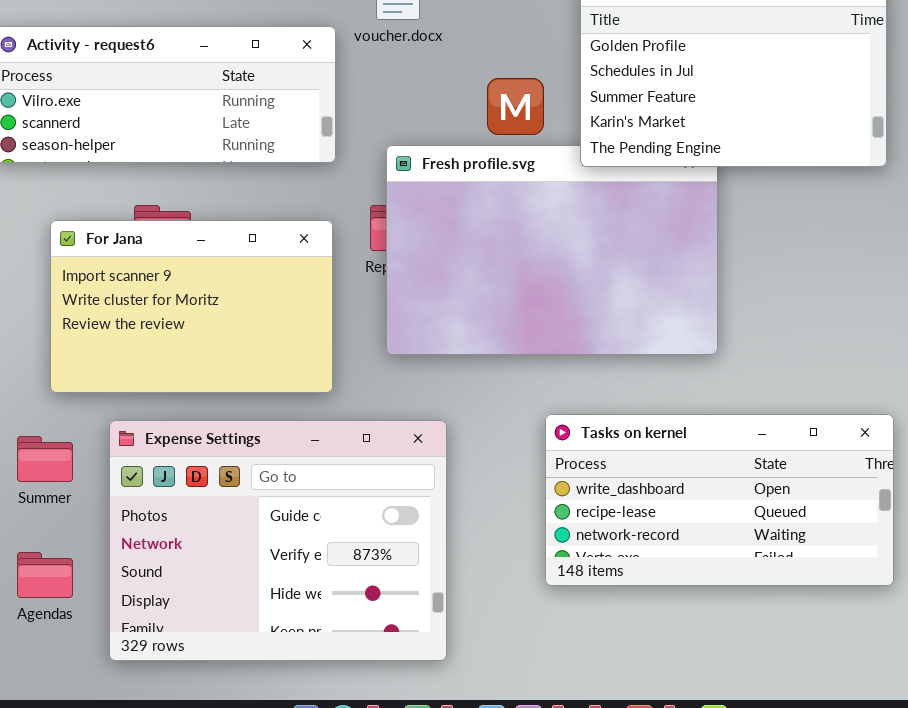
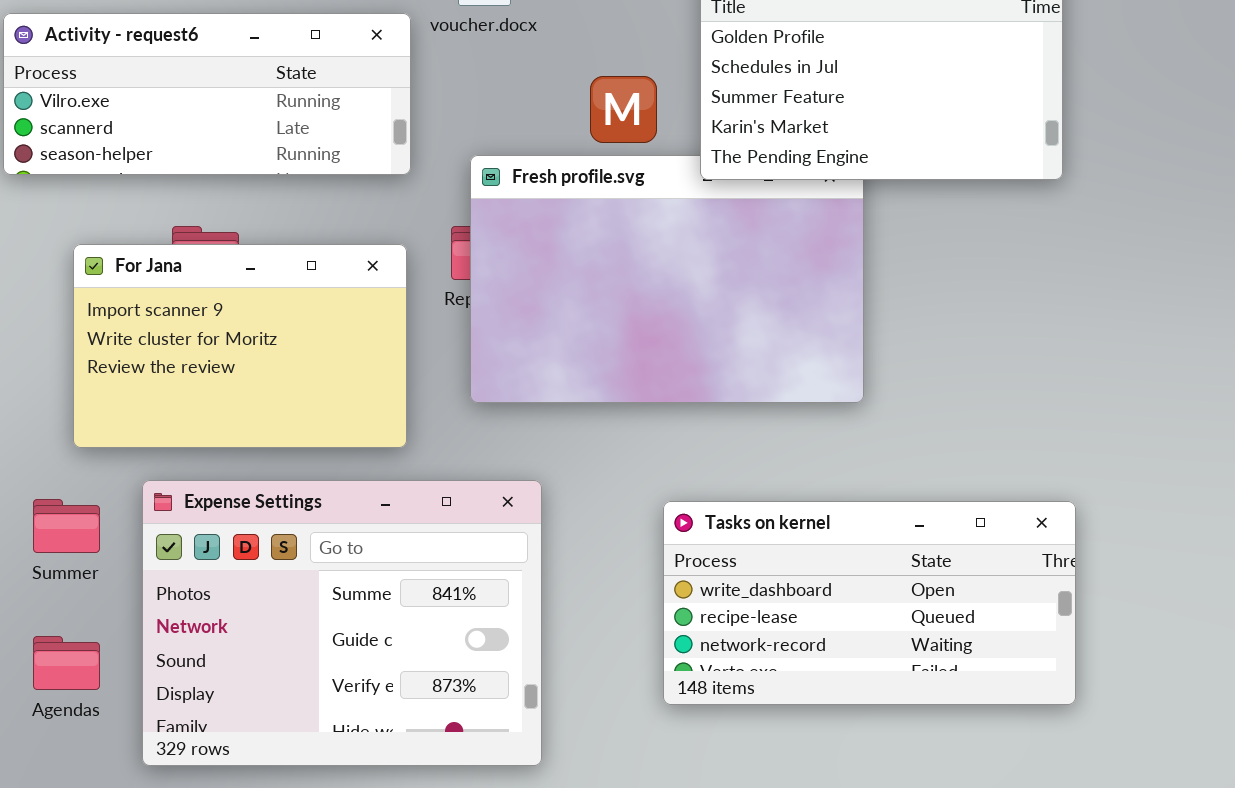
Tasks on kernel: [545,414,894,586] -> [663,501,1076,705], moved
Expense Settings: [109,420,447,661] -> [142,480,542,766], scrolled up 1 row

